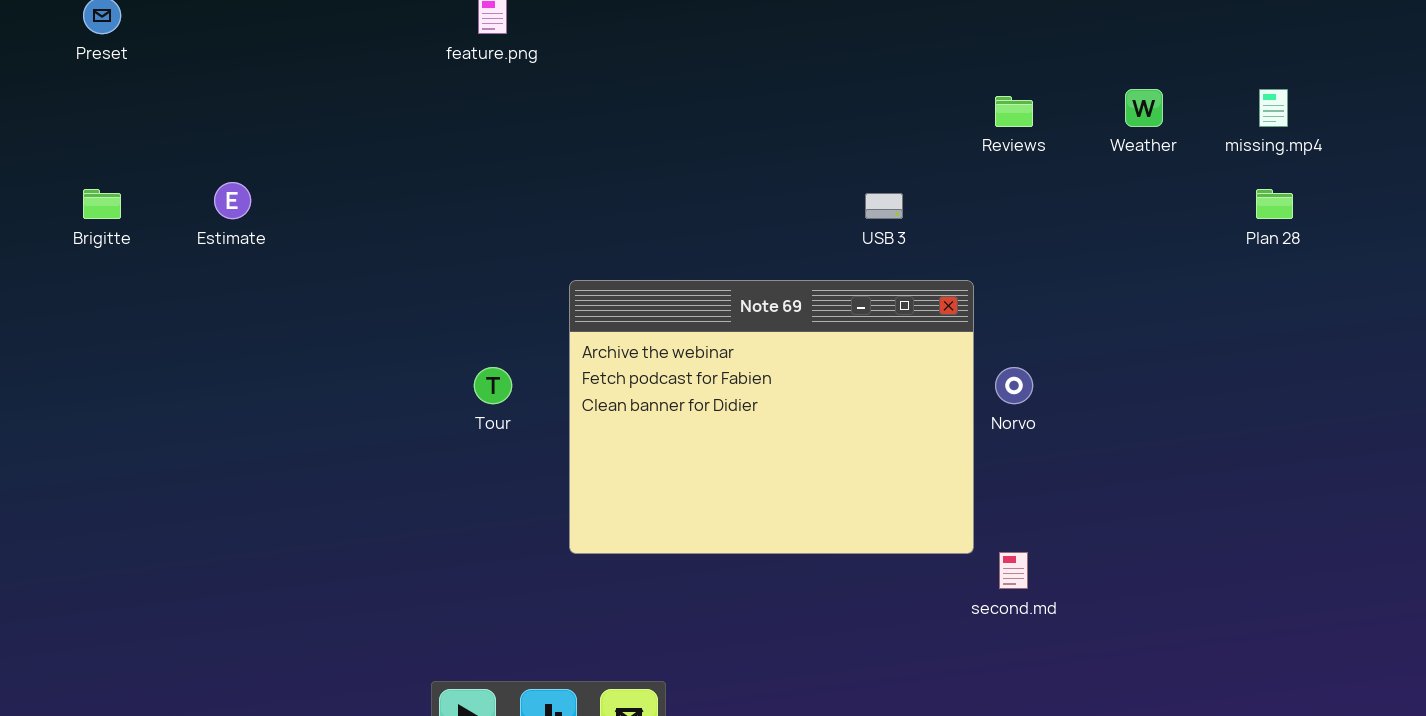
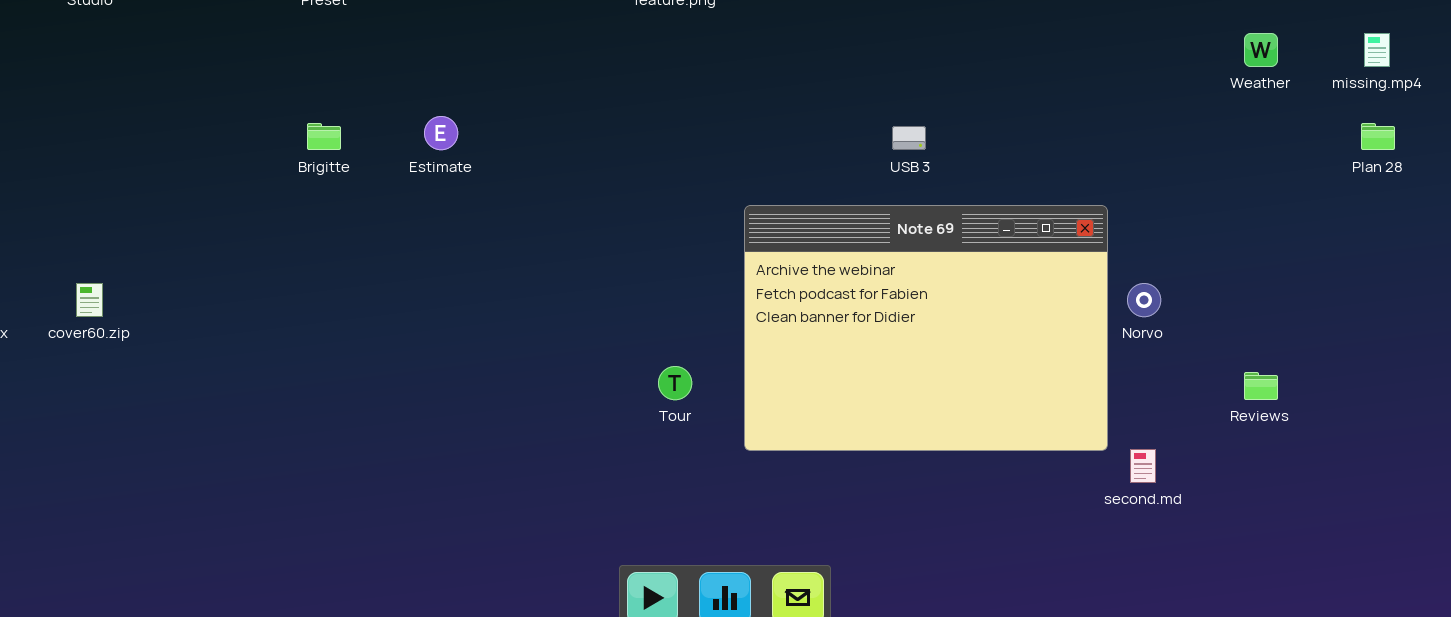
Reviews: [995,96,1033,127] -> [1244,372,1278,400], moved
USB 3: [865,193,903,219] -> [892,126,926,150], moved
Tour: [474,367,512,404] -> [658,366,692,400], moved

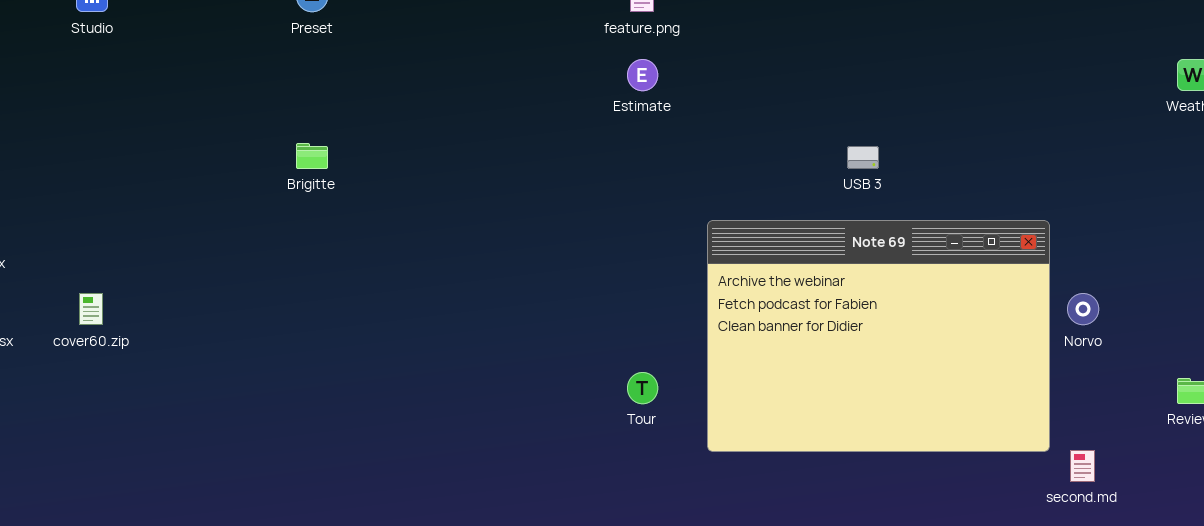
Estimate: [424,116,458,150] -> [627,59,658,91], moved

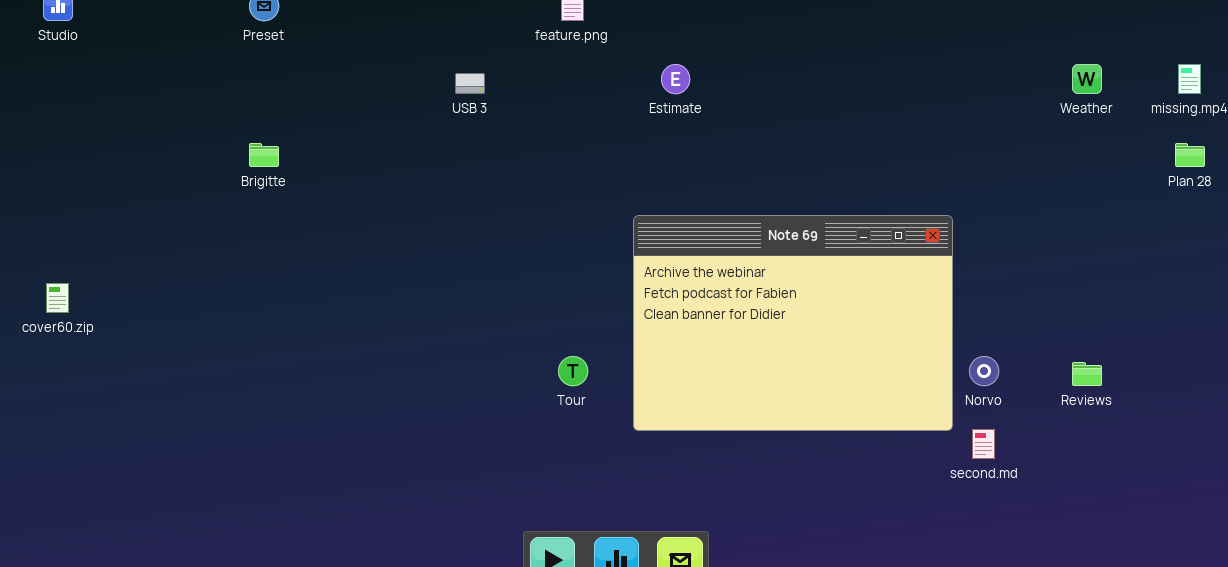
Estimate: [627,59,658,91] -> [661,64,690,94], moved
USB 3: [847,146,879,169] -> [455,73,485,94], moved
Norvo: [1067,293,1099,325] -> [969,356,999,386], moved

